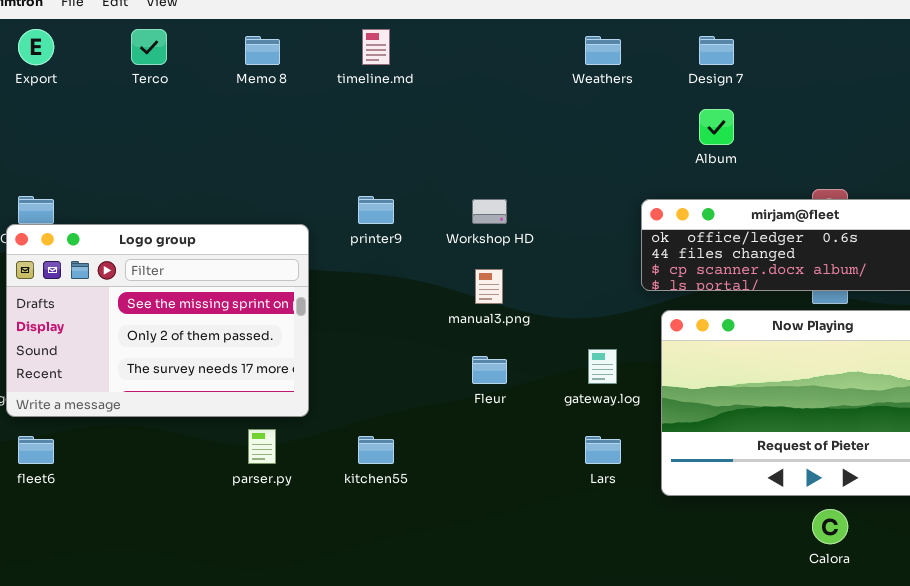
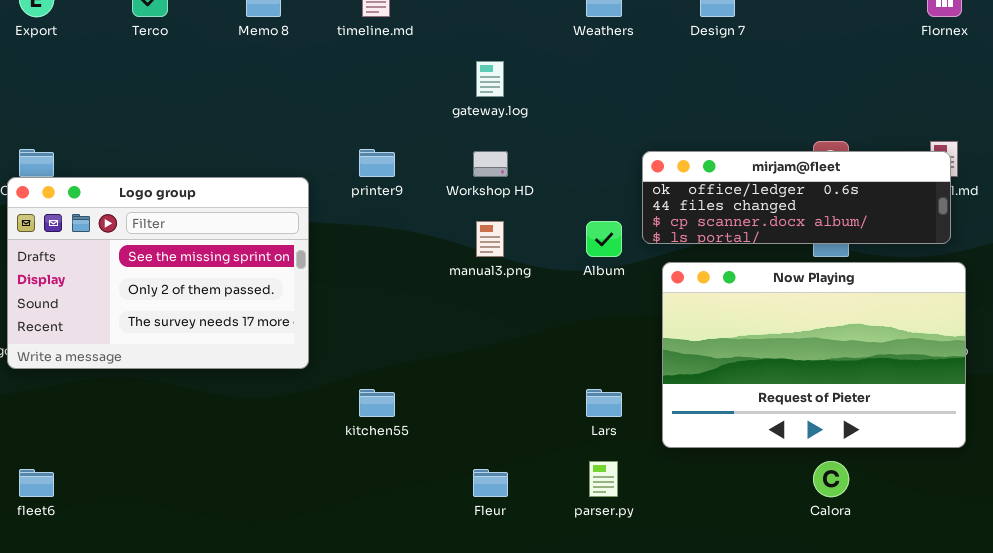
Album: [699,109,734,145] -> [586,221,622,257], moved
gateway.log: [588,349,617,384] -> [476,61,504,97], moved
Fleur: [472,356,507,384] -> [473,469,508,497], moved
parser.py: [248,429,276,464] -> [589,461,618,497], moved
fleet6: [18,436,54,464] -> [19,469,54,497], moved

